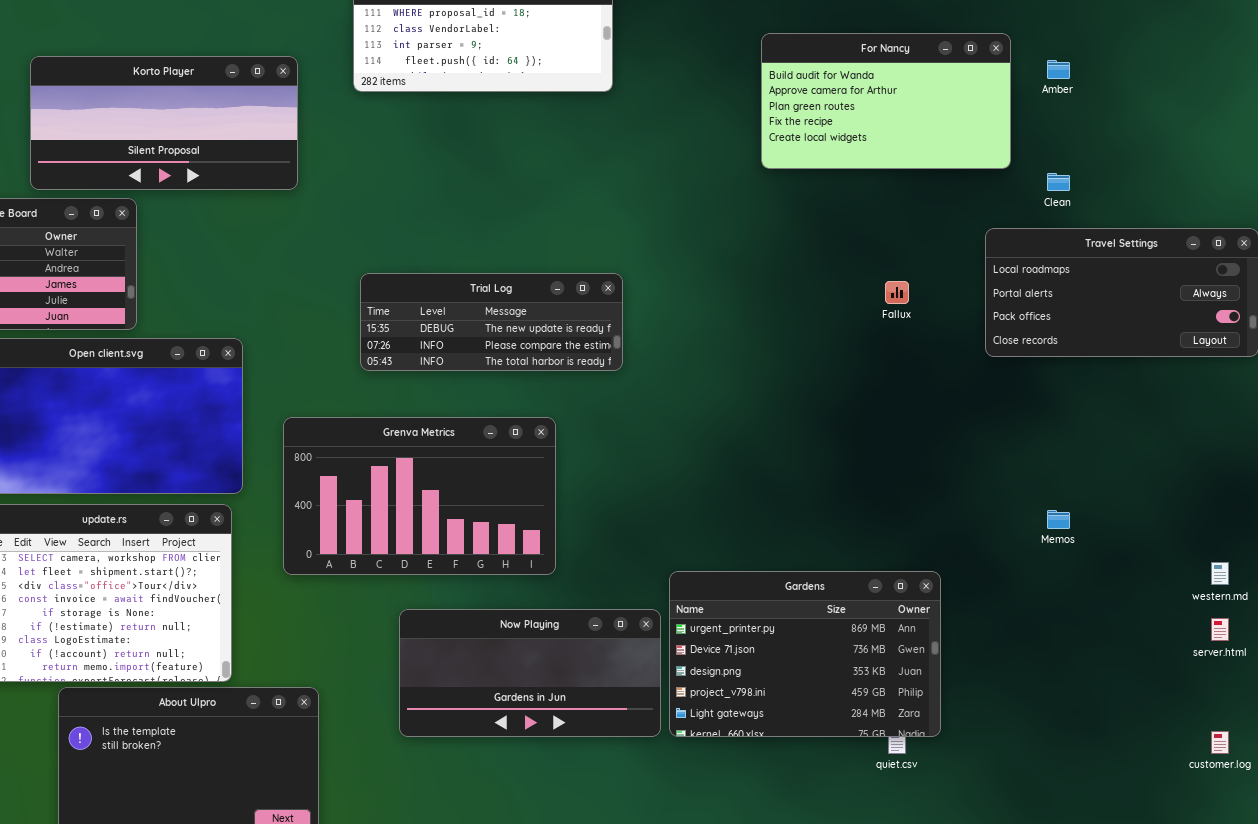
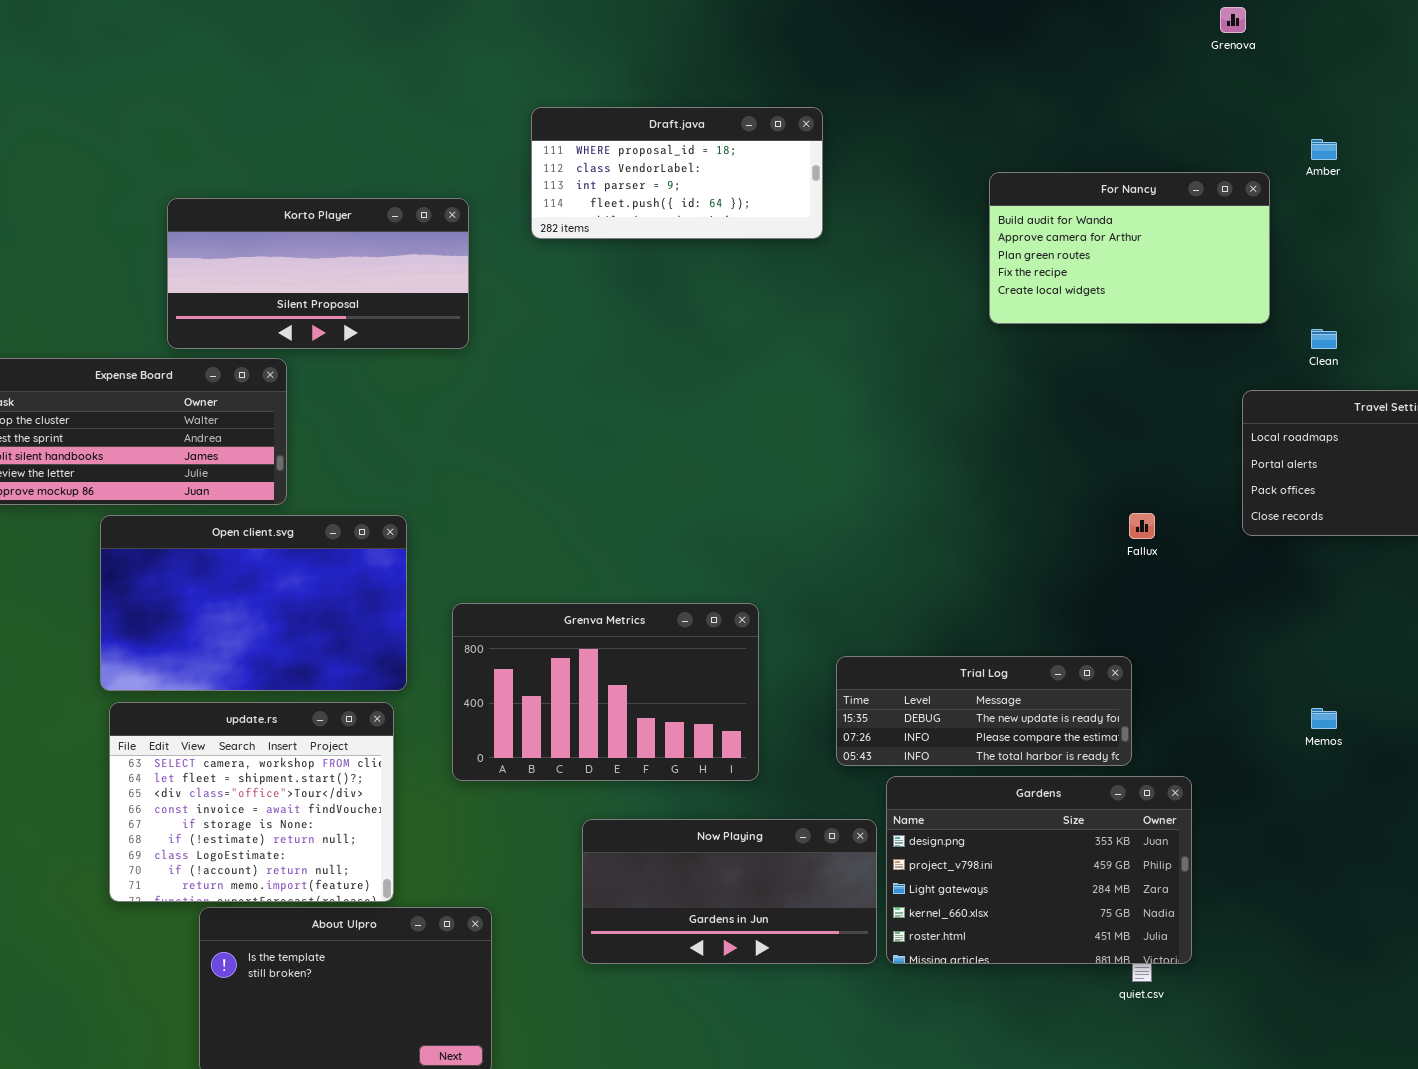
Amber: [1047,60,1070,79] -> [1311,139,1337,160], moved
Trial Log: [360,273,623,371] -> [836,656,1132,766], moved
Fallux: [885,281,909,304] -> [1129,513,1155,539], moved
Gardens: [669,571,941,737] -> [886,776,1192,964], scrolled down 2 rows

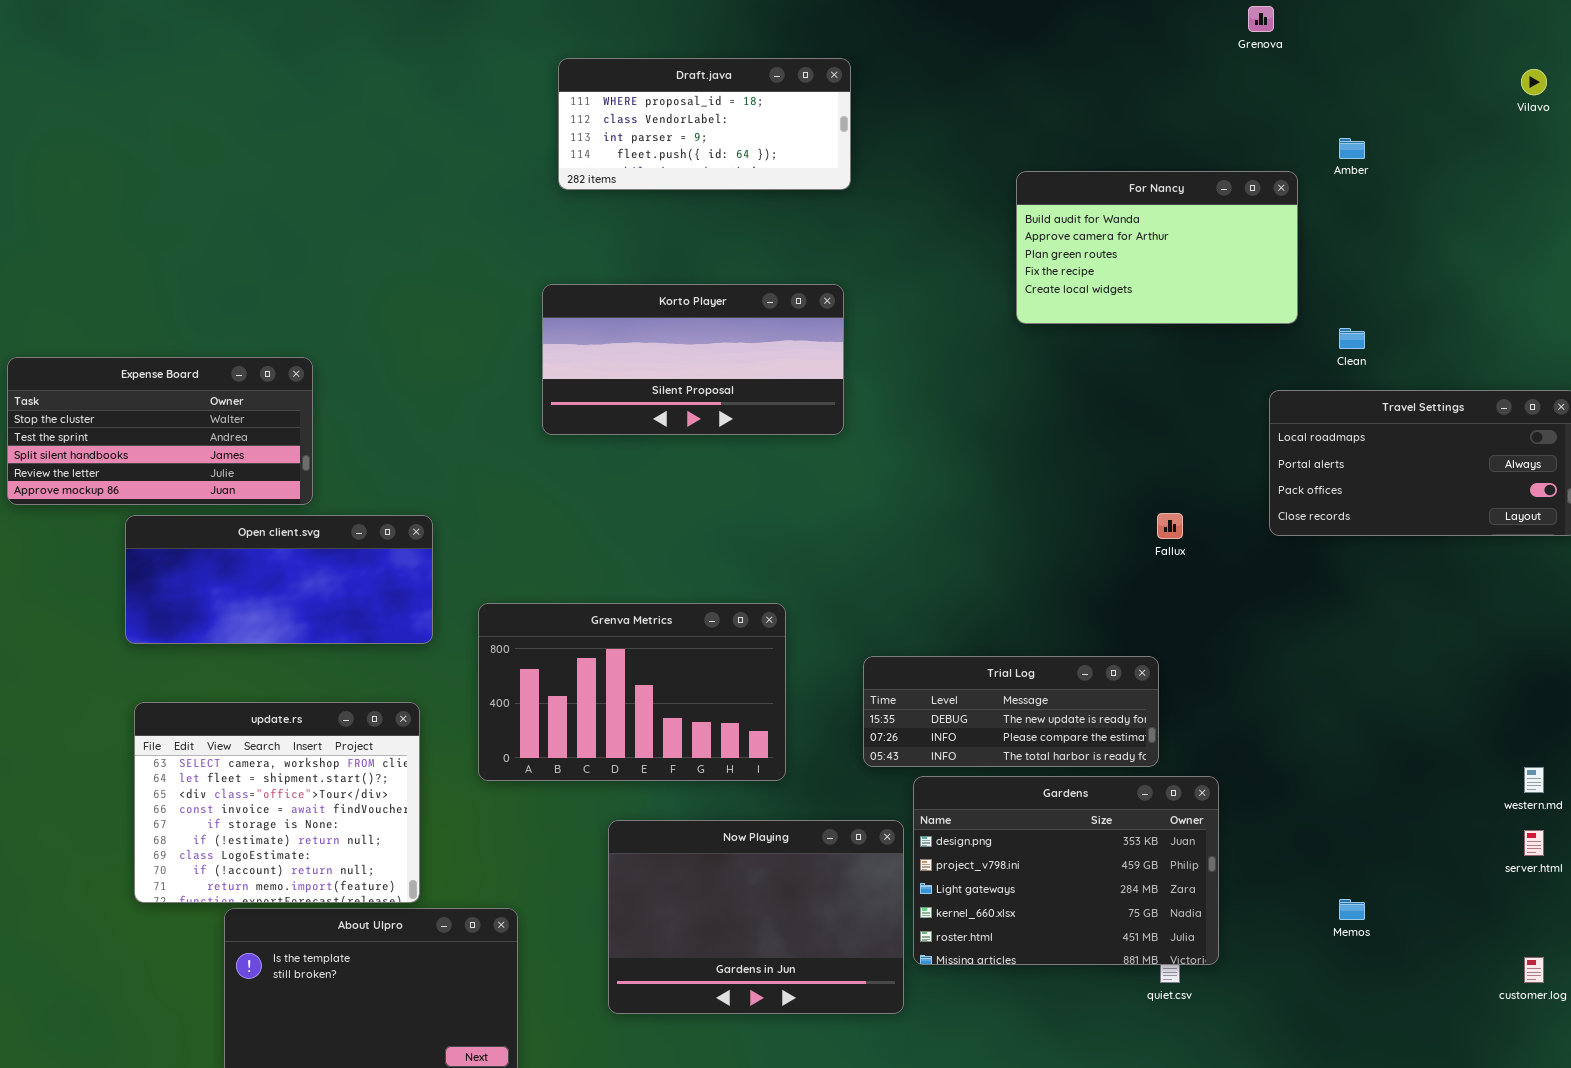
Draft.java: [531,107,823,239] -> [558,58,851,190], moved
Korto Player: [167,198,469,349] -> [542,284,844,435], moved
Open client.svg: [100,515,407,691] -> [125,515,433,644], resized
Memos: [1311,708,1337,729] -> [1339,899,1365,920], moved
Now Playing: [582,819,877,964] -> [608,820,904,1014], resized

